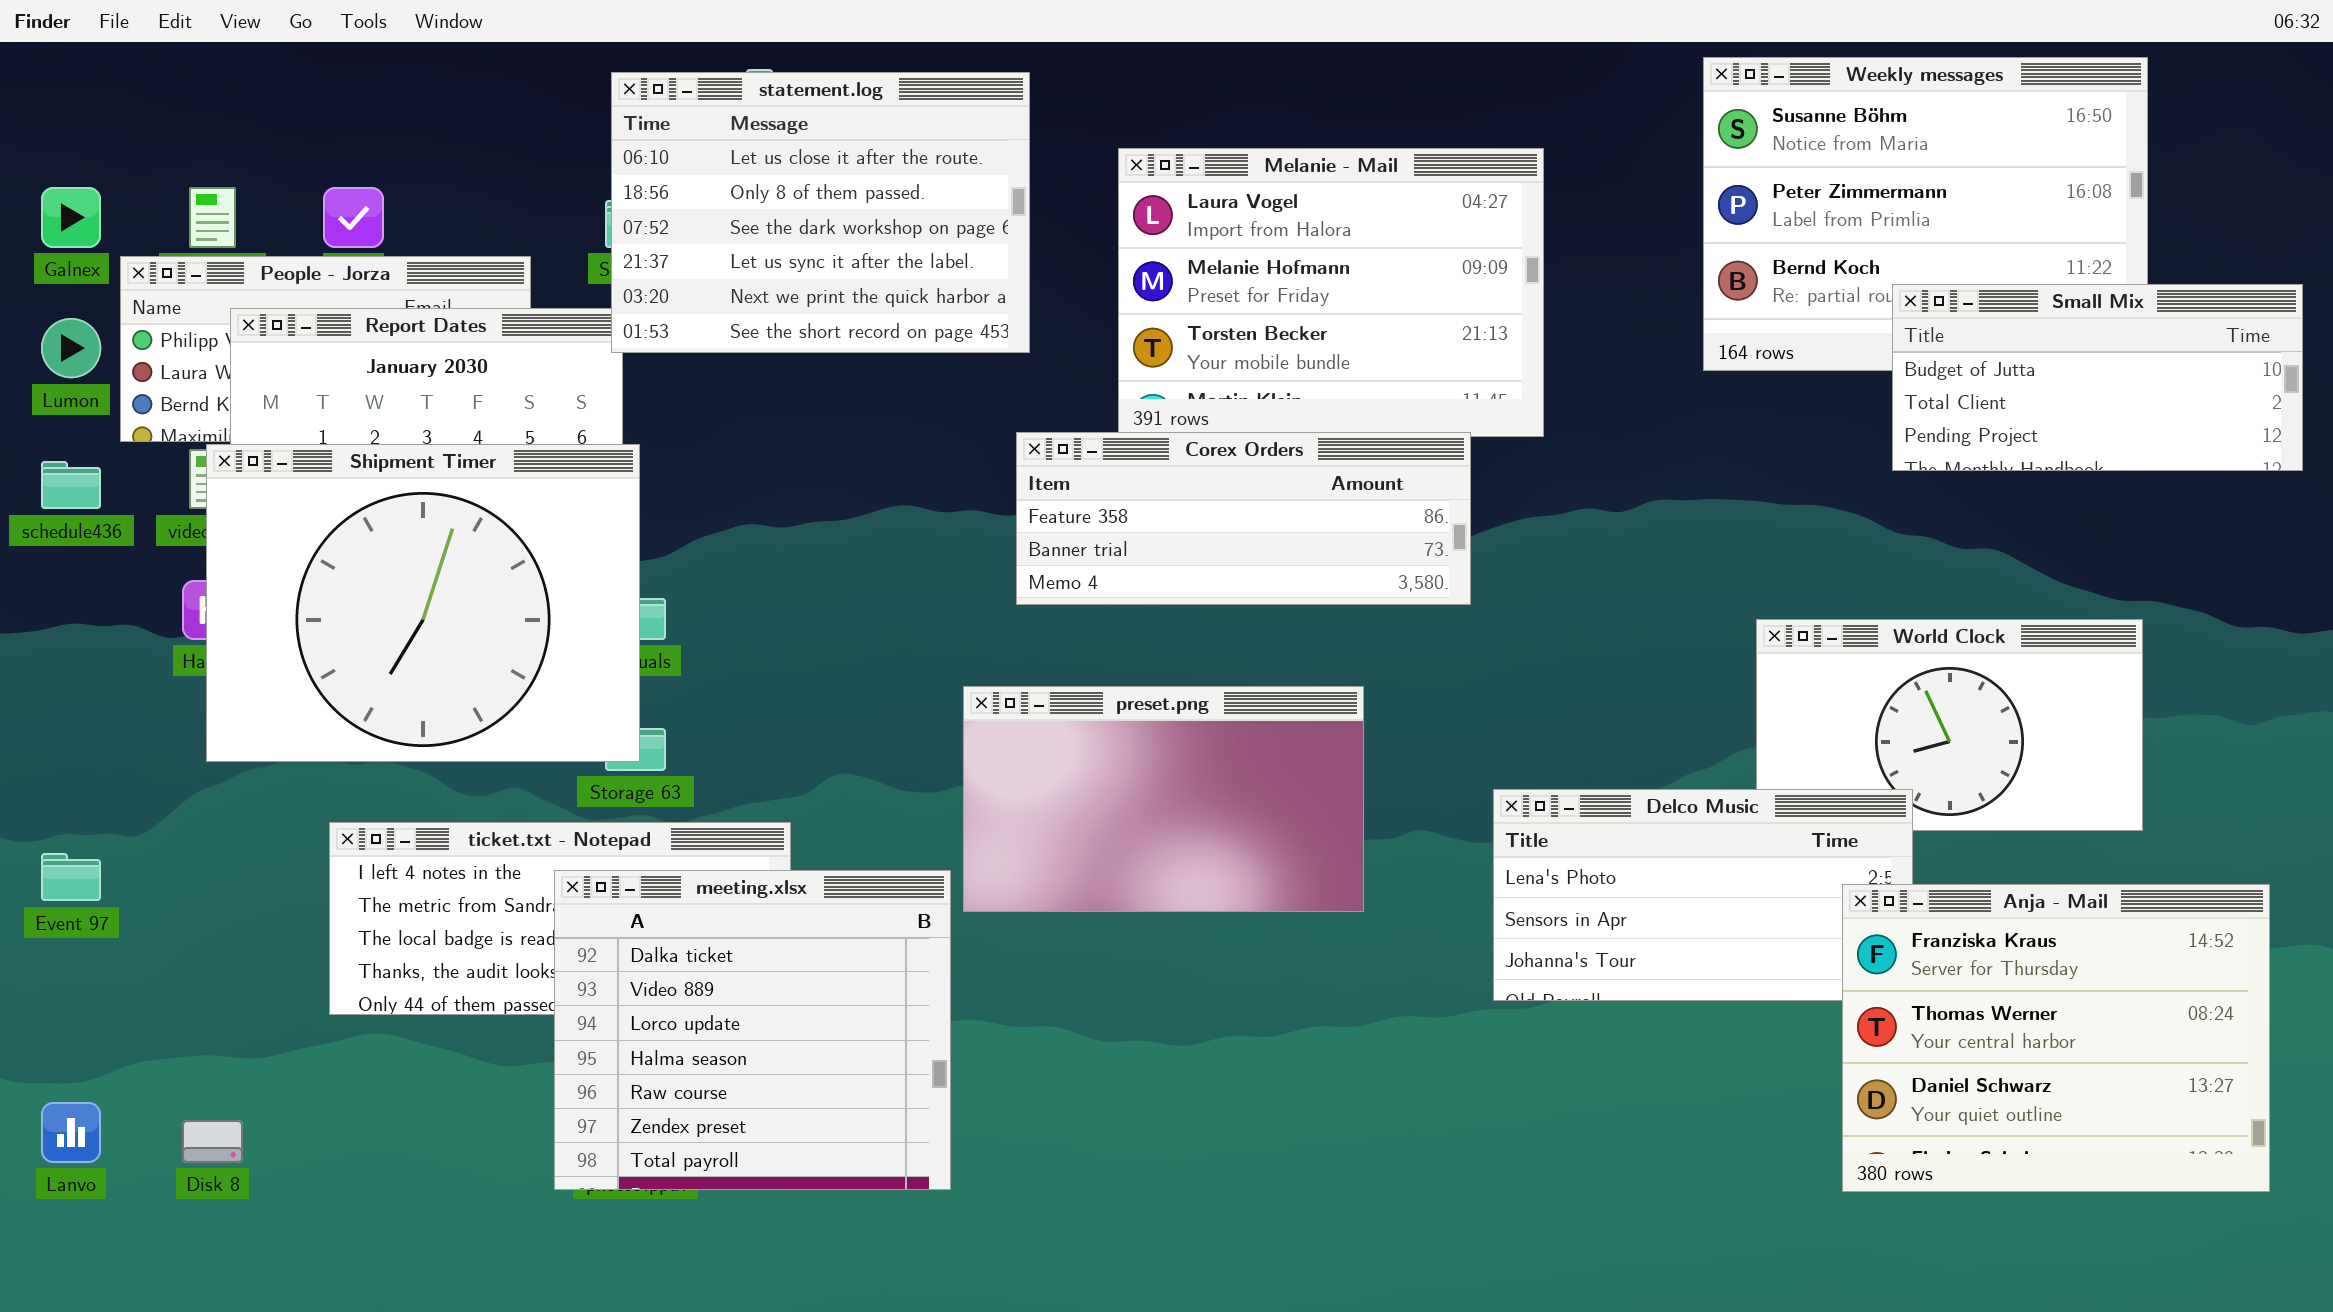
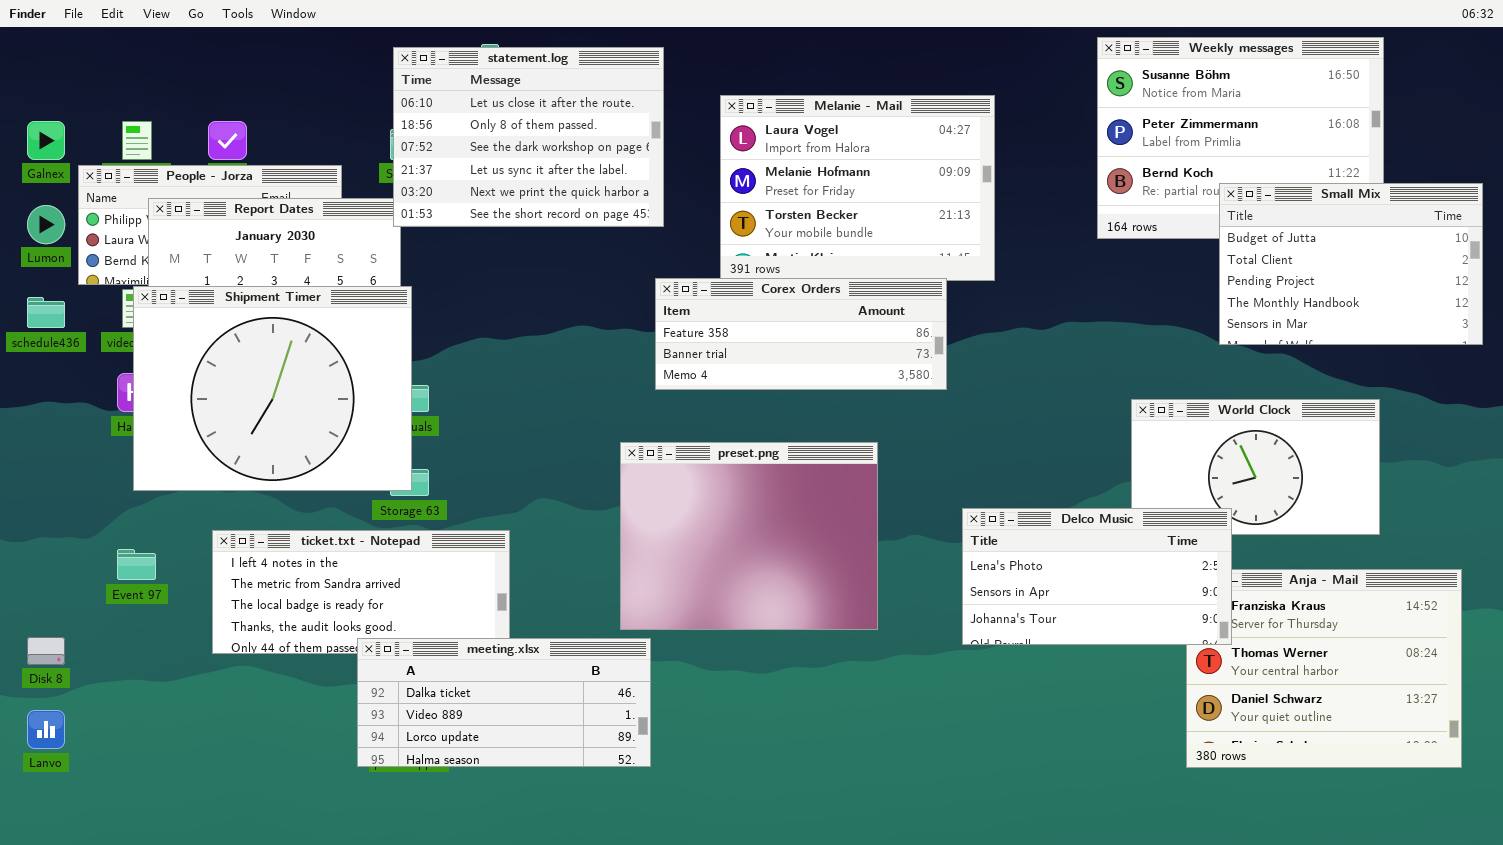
Small Mix: [1892,284,2303,471] -> [1219,183,1483,345], resized
preset.png: [963,686,1364,912] -> [620,442,878,630], resized
Delco Music: [1493,789,1913,1001] -> [962,508,1232,645], raised
Event 97: [41,853,101,901] -> [117,549,156,580], moved
meeting.xlsx: [554,870,951,1190] -> [357,638,651,767], resized
Disk 8: [182,1120,243,1163] -> [27,637,65,665], moved

